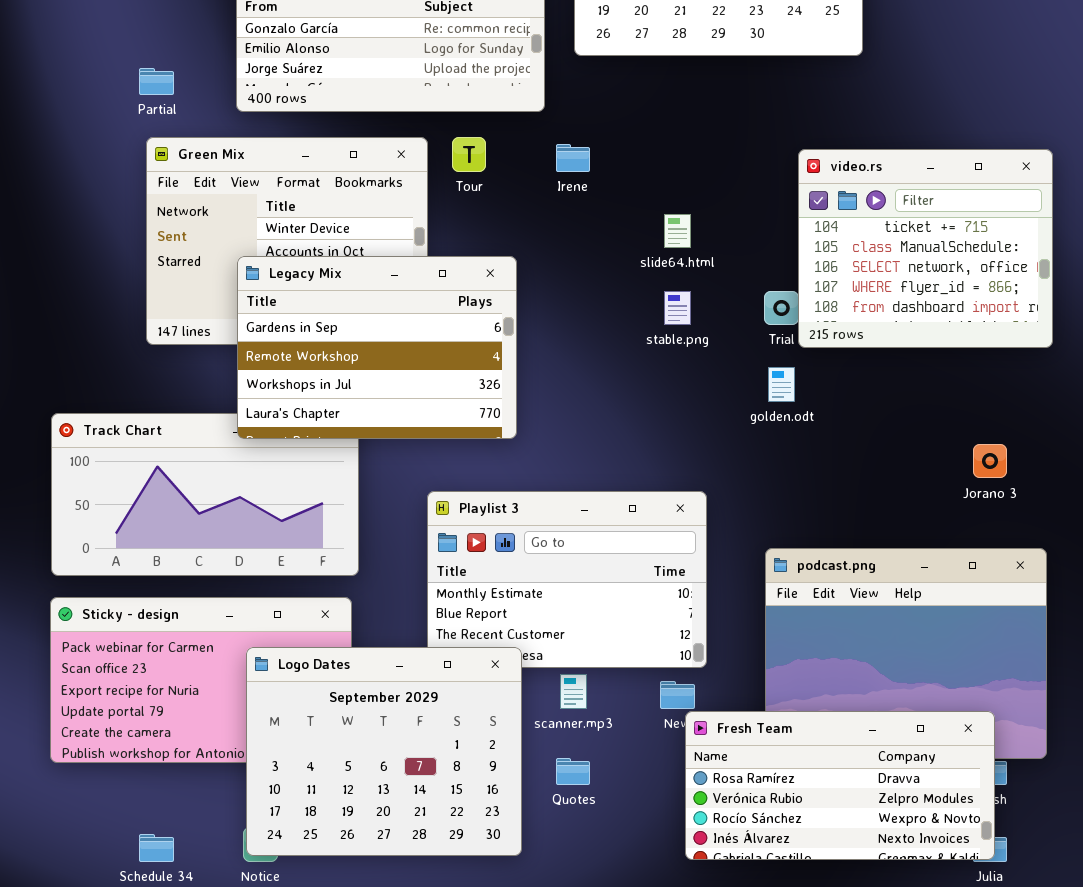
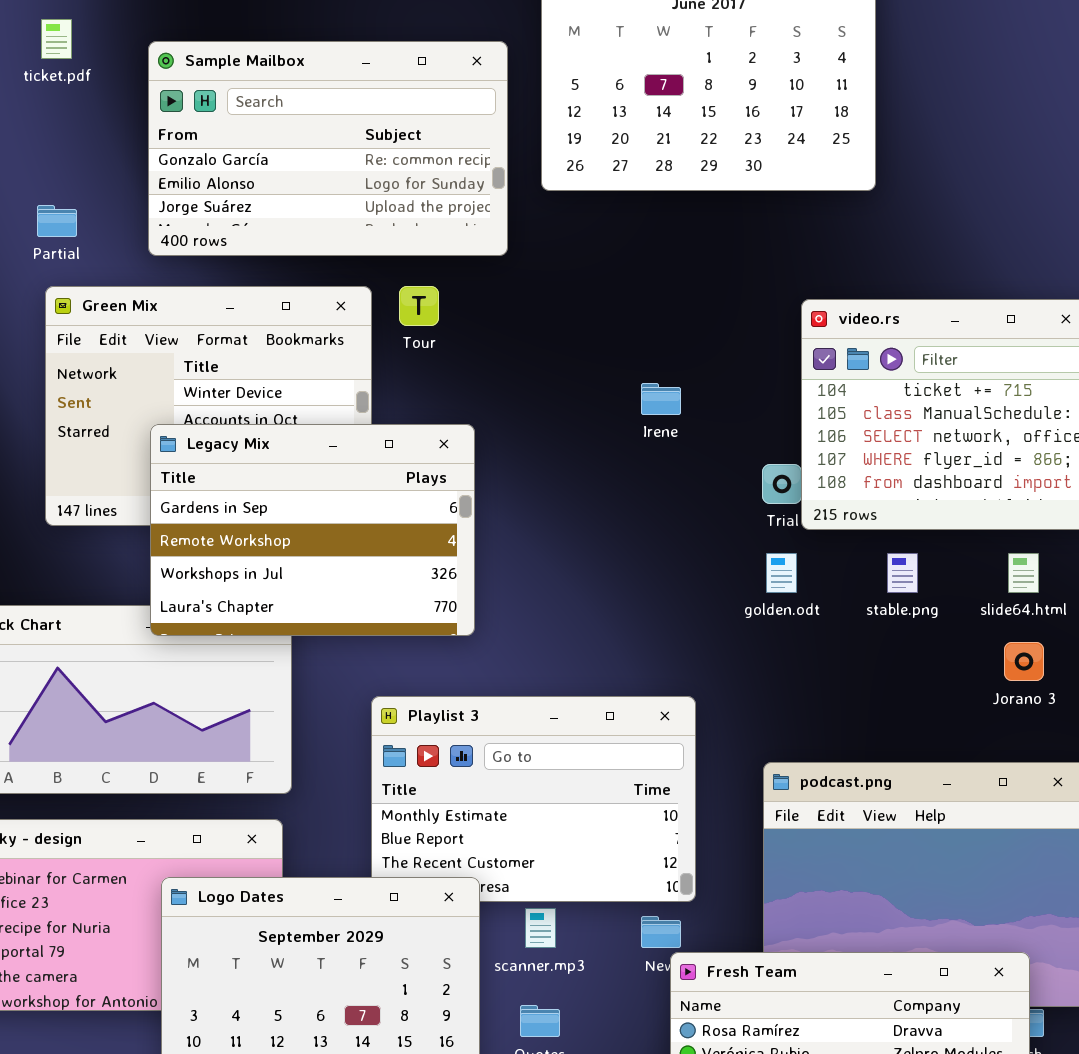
Irene: [556,144,590,172] -> [641,383,681,415], moved
slide64.html: [664,214,691,248] -> [1008,553,1039,593], moved
stable.png: [664,291,691,325] -> [887,553,918,593], moved

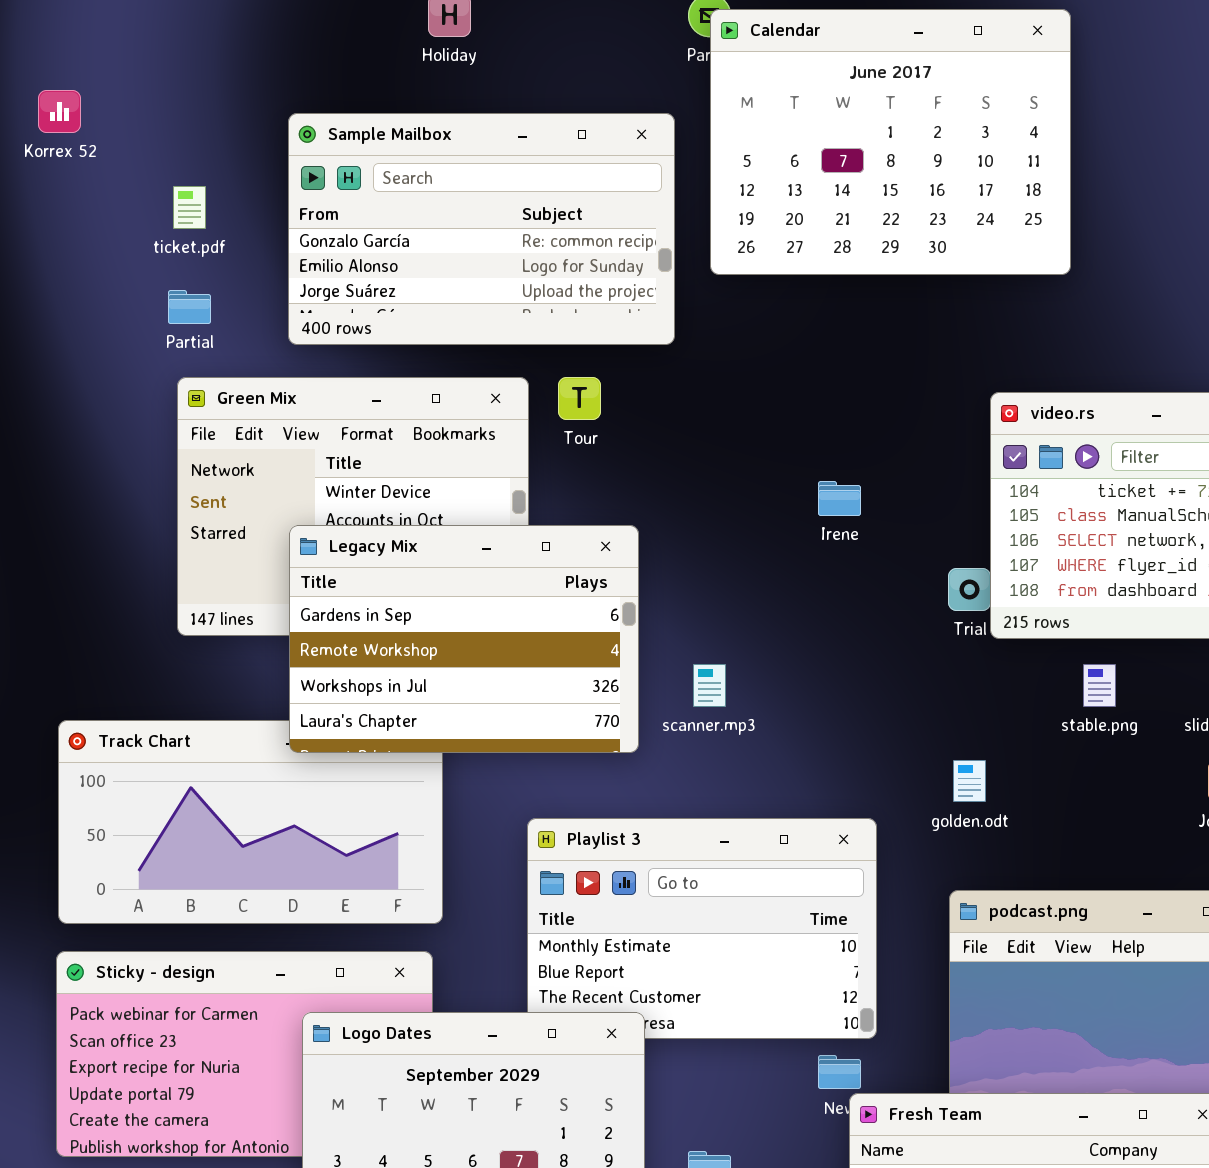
ticket.pdf: [41,19,72,59] -> [173,186,206,229], moved
golden.odt: [766,553,797,593] -> [953,760,986,802], moved
scanner.mp3: [525,908,556,948] -> [693,664,726,707], moved

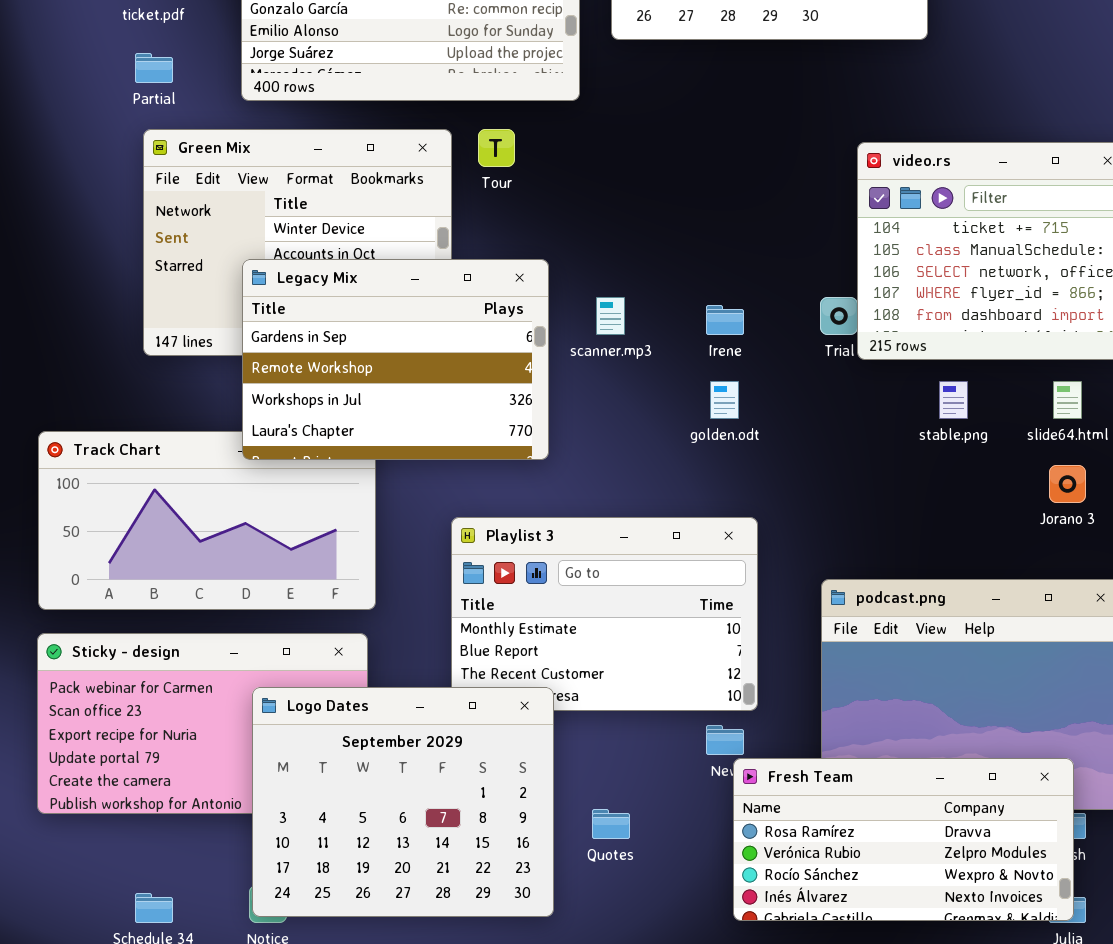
Irene: [818,481,861,516] -> [706,305,744,335], moved
scanner.mp3: [693,664,726,707] -> [596,297,625,335], moved
golden.odt: [953,760,986,802] -> [710,381,739,419], moved

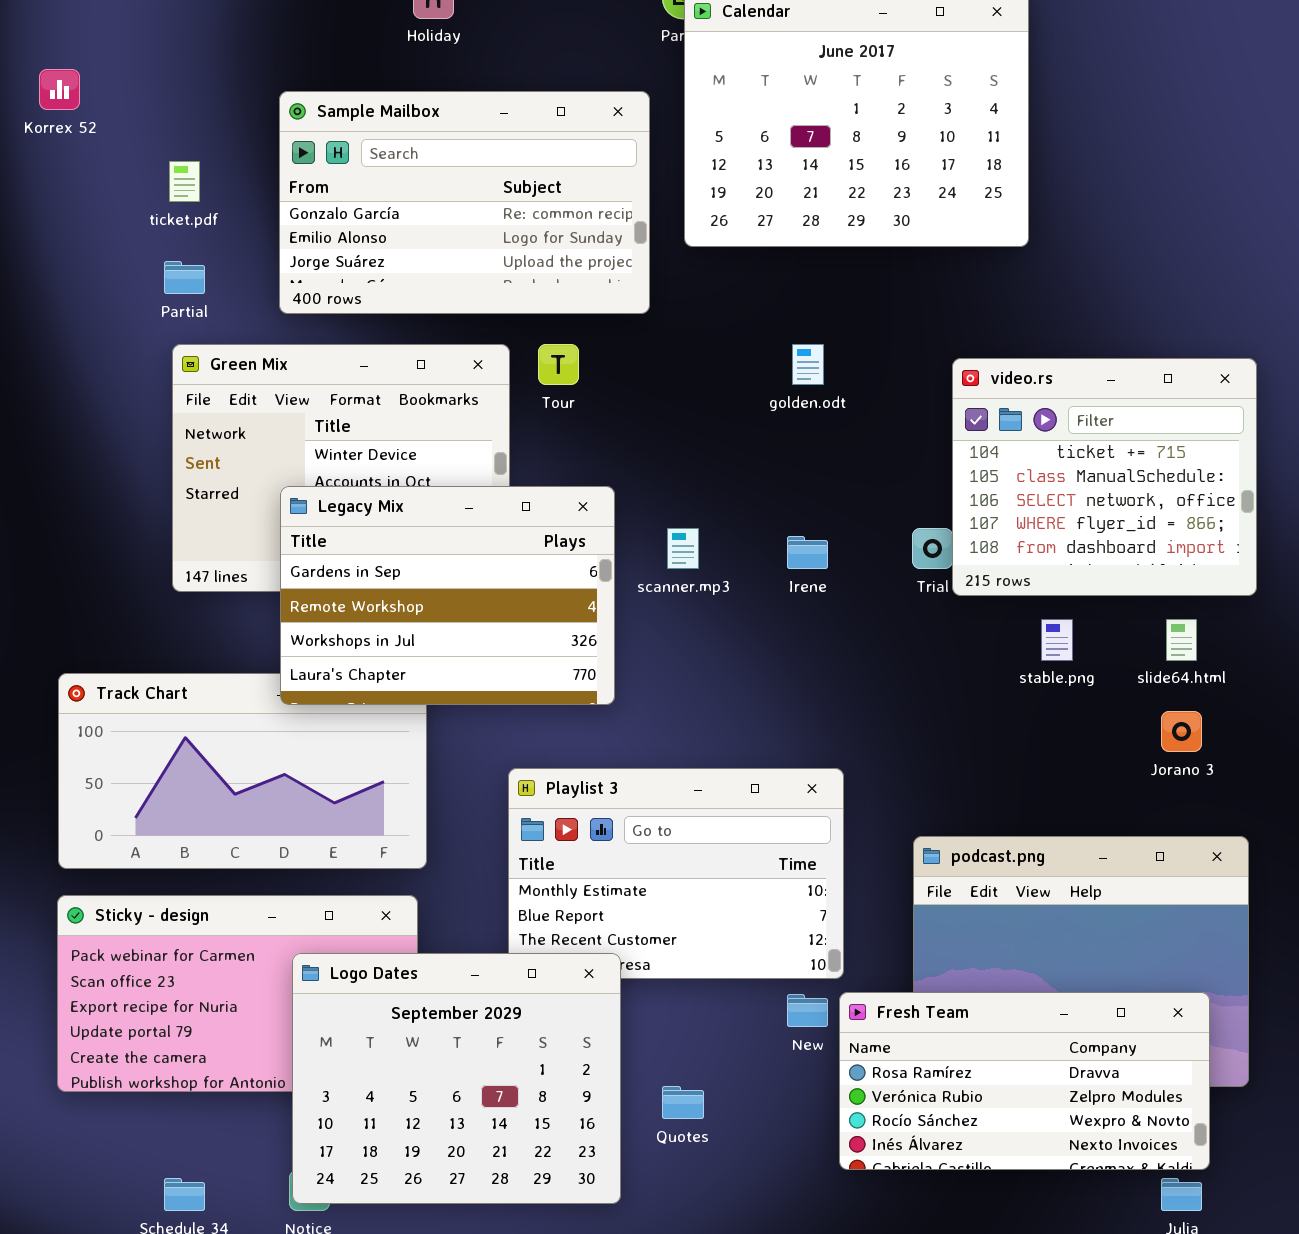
golden.odt: [710,381,739,419] -> [792,344,824,385], moved
Fresh Team: [733,758,1074,921] -> [839,992,1210,1170], moved

